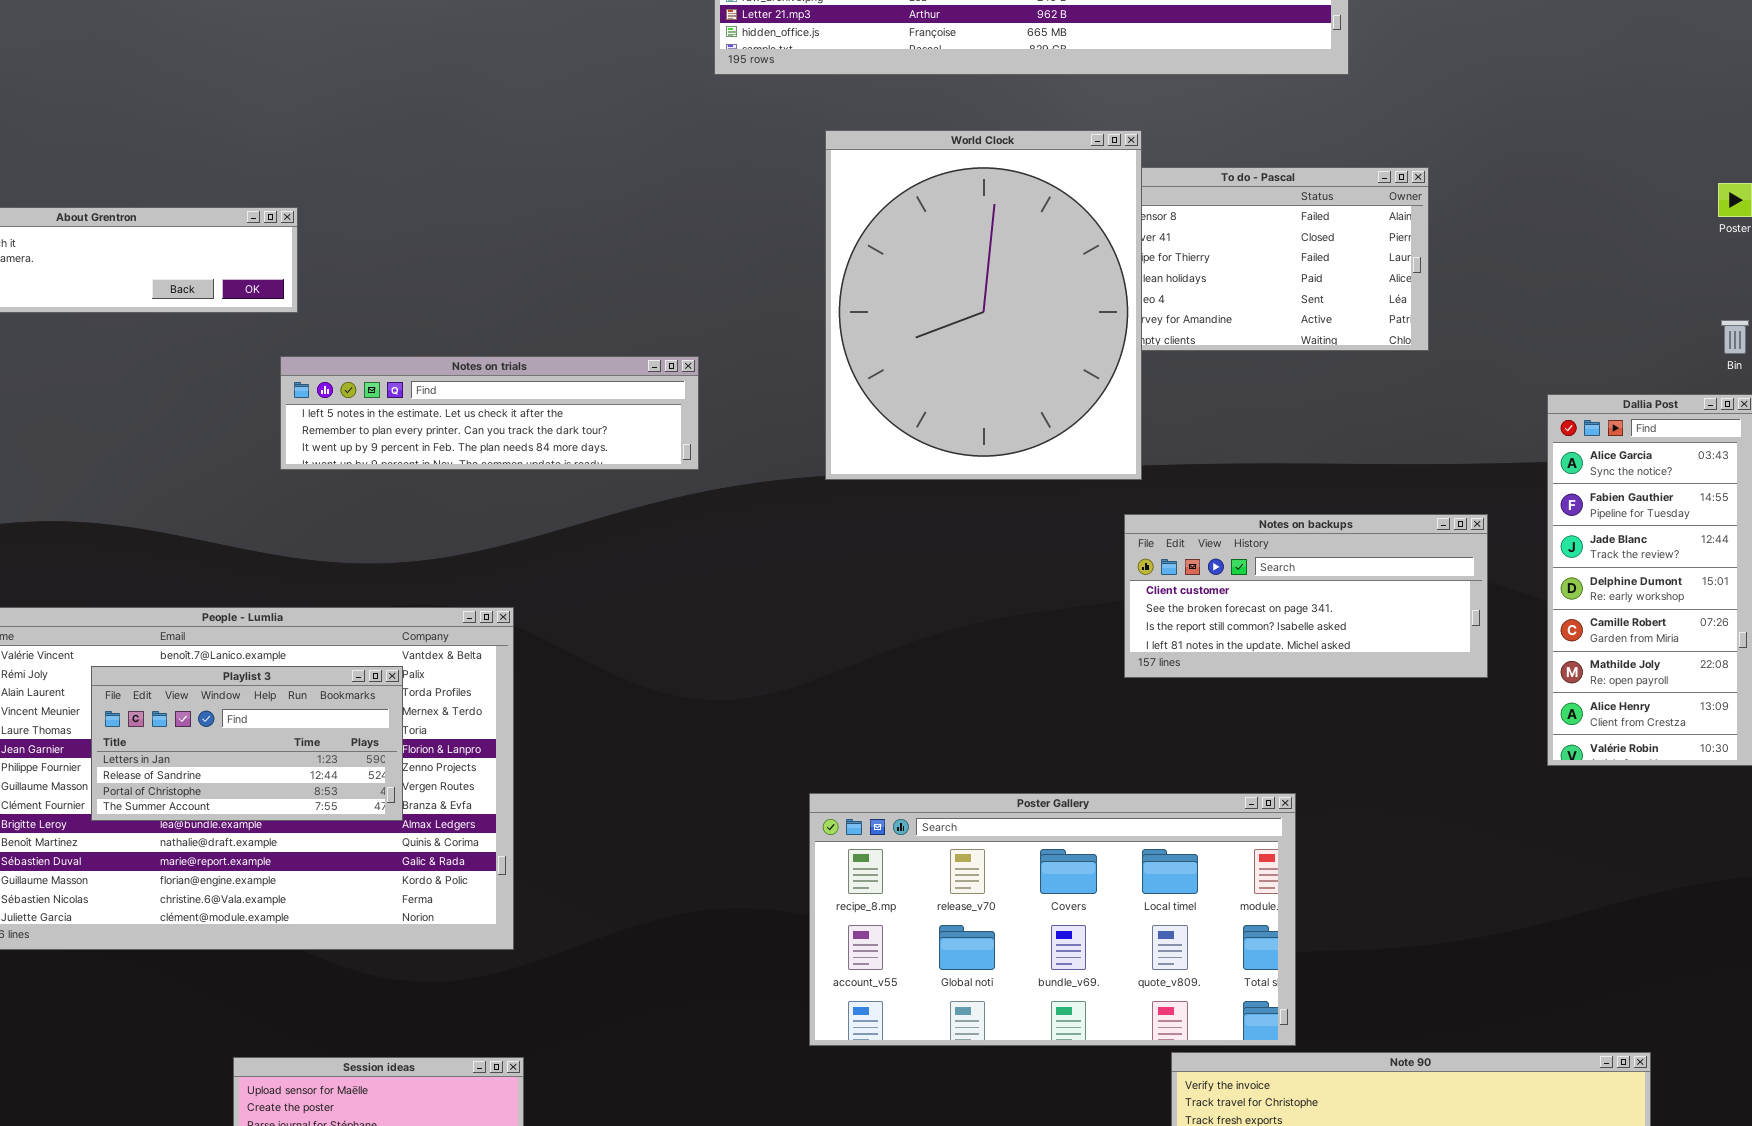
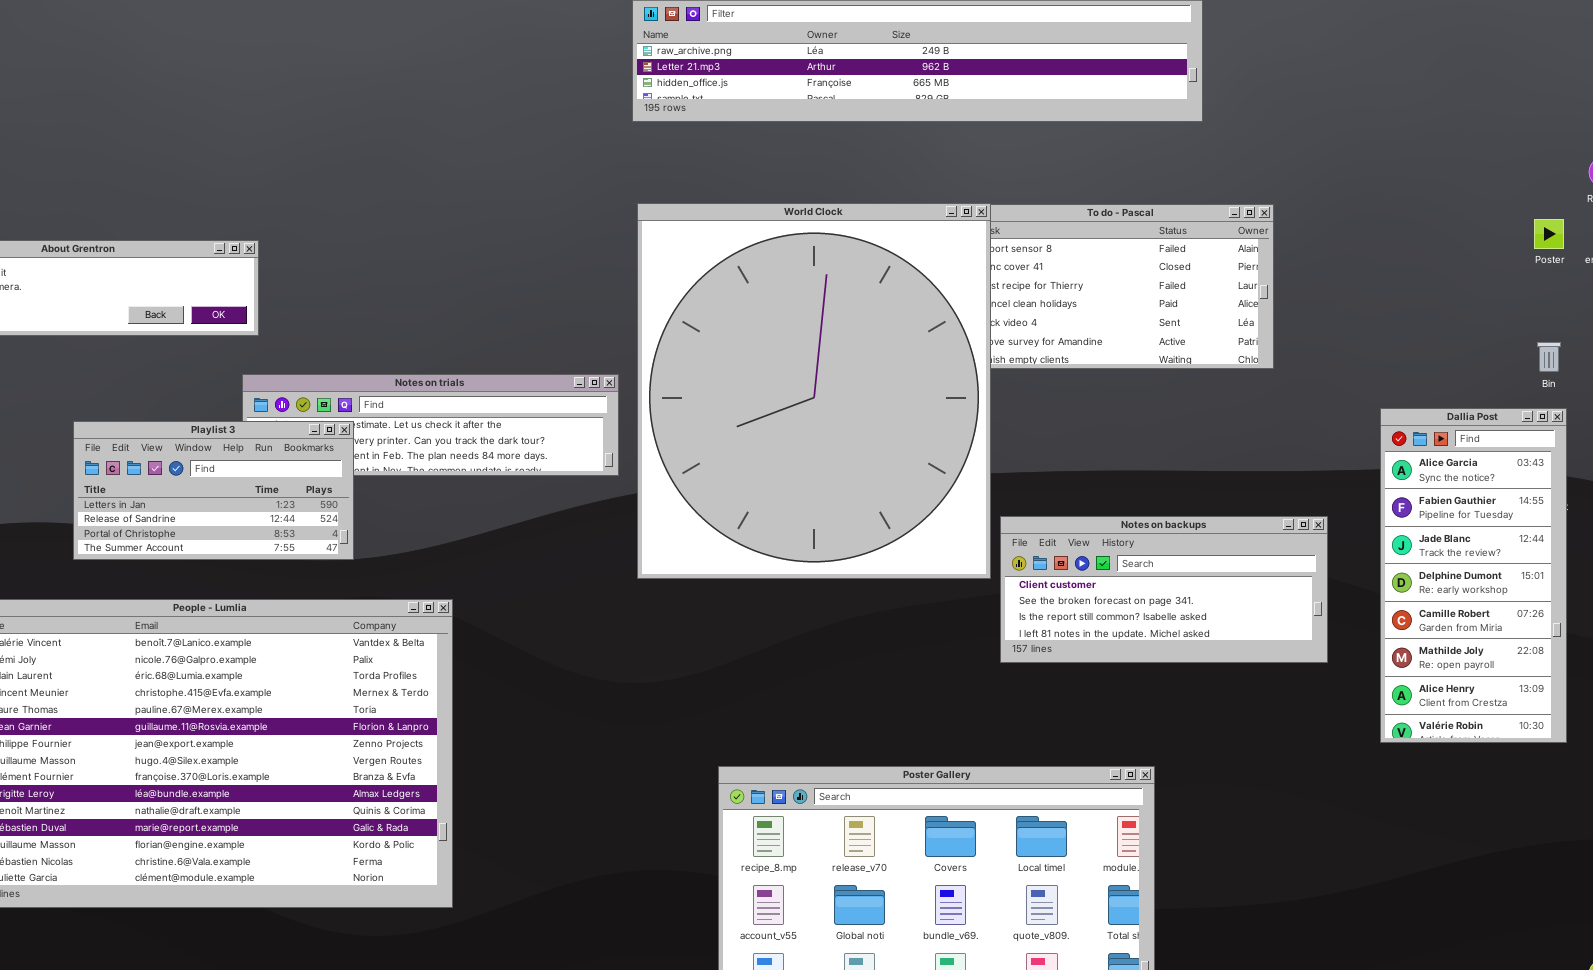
World Clock: [825,130,1142,480] -> [637,203,991,579], moved, resized
Playlist 3: [91,666,403,821] -> [73,421,354,560], moved

